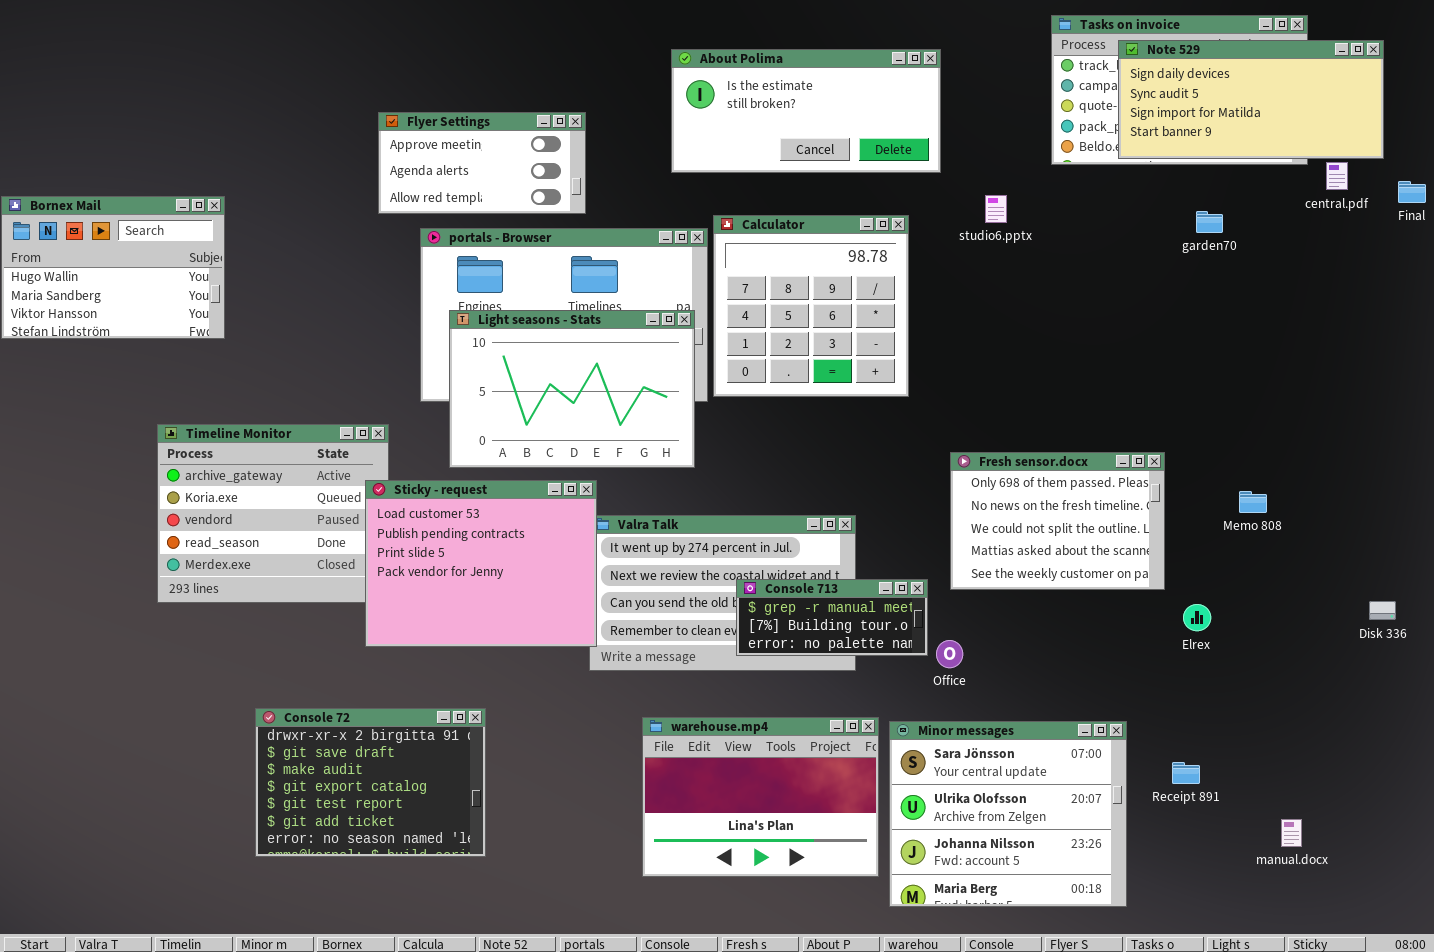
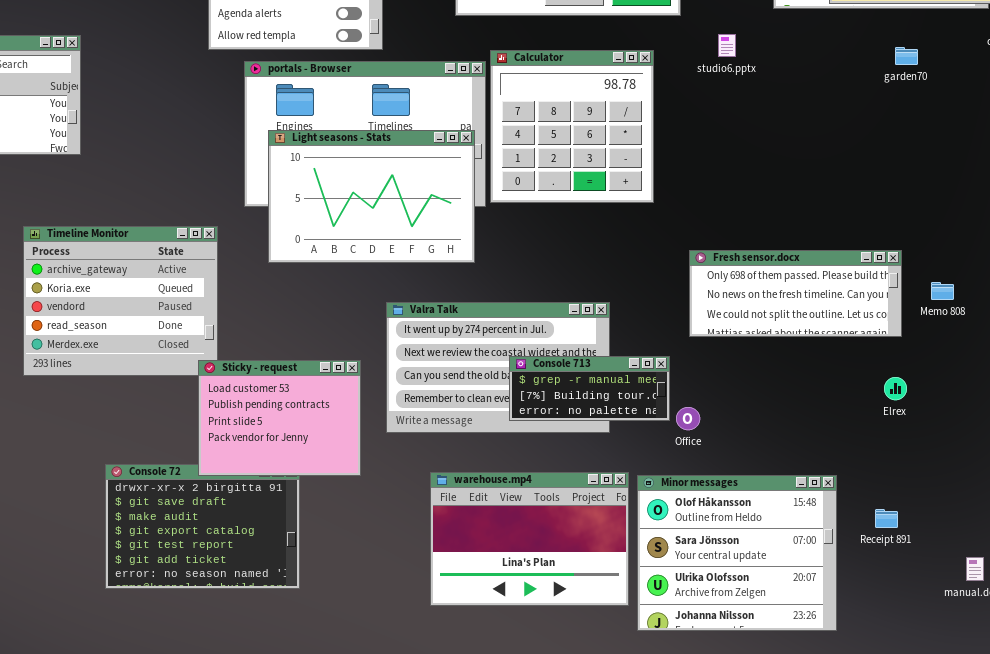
Fresh sensor.docx: [950,452,1165,590] -> [689,250,902,337], resized
Sticky - request: [365,480,597,647] -> [198,360,361,476], moved, resized
Minor messages: [889,721,1127,907] -> [637,475,837,631], scrolled up 1 row

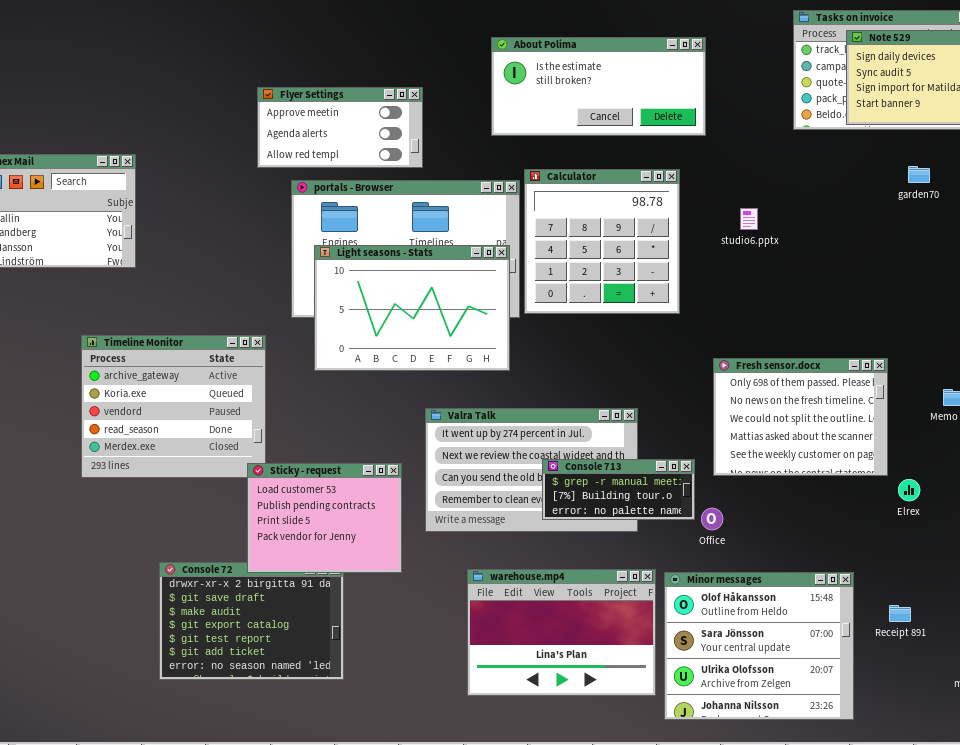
studio6.pptx: [718,34,736,57] -> [740,208,758,230], moved
Fresh sensor.docx: [689,250,902,337] -> [713,358,888,476], resized

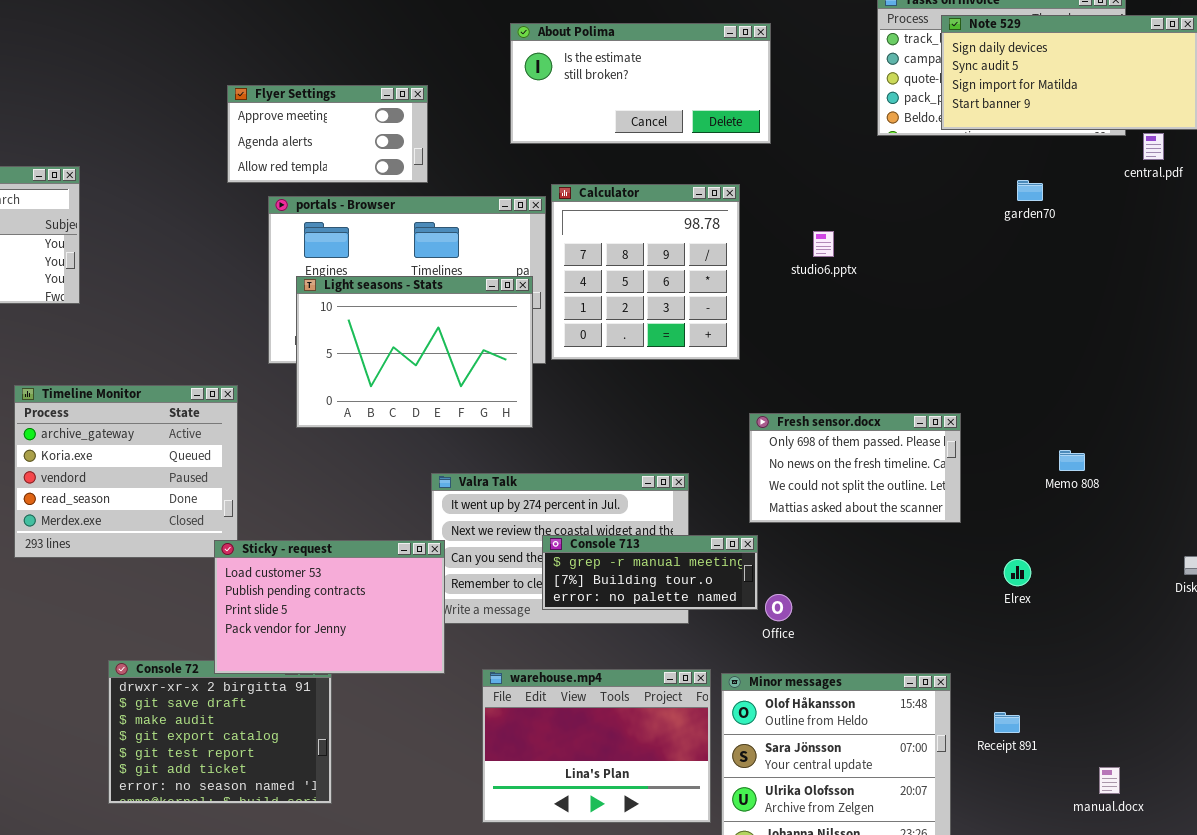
Fresh sensor.docx: [713,358,888,476] -> [749,413,961,523], moved, resized
Console 713: [542,459,695,520] -> [542,535,758,610], resized
Sticky - request: [247,463,402,573] -> [214,540,445,674], resized

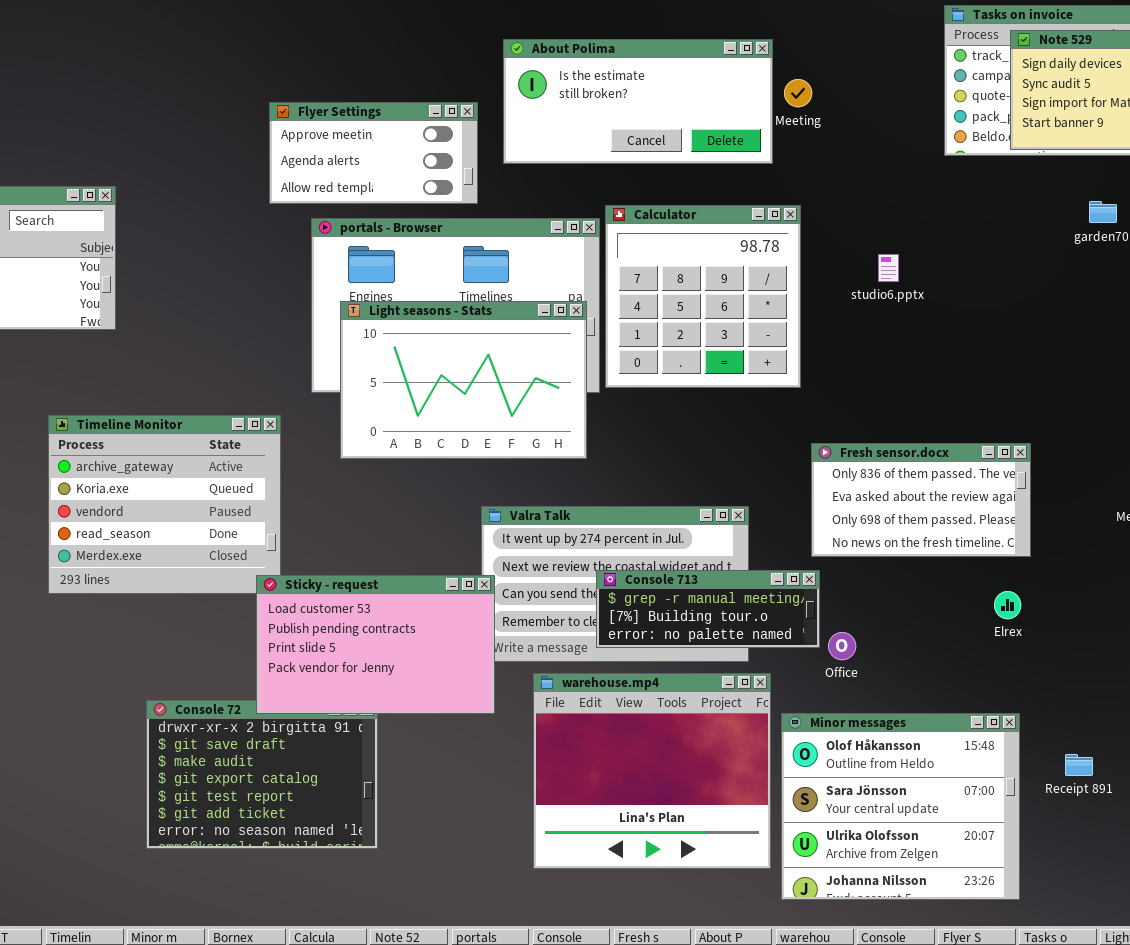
About Polima: [510,23,771,144] -> [503,39,773,164], moved
Fresh sensor.docx: [749,413,961,523] -> [811,443,1031,557], scrolled up 2 rows
Elrex: [1004,559,1031,586] -> [994,591,1021,619], moved
warehouse.mp4: [482,669,711,823] -> [533,673,771,869], resized

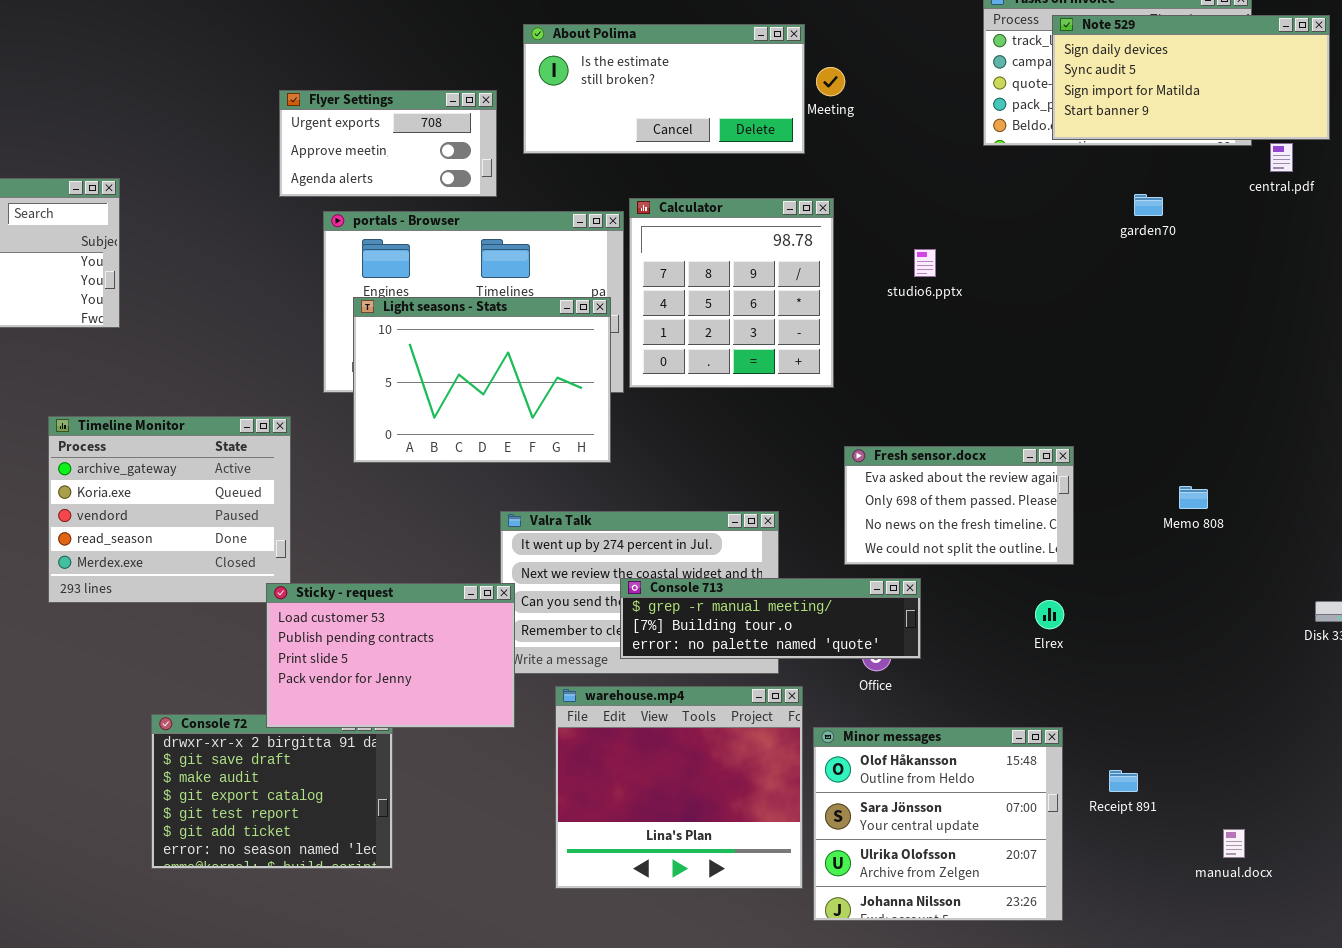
Flyer Settings: [269,102,478,204] -> [279,90,497,197], scrolled up 1 row
Fresh sensor.docx: [811,443,1031,557] -> [844,446,1074,565], scrolled down 1 row
Console 713: [596,570,820,648] -> [620,578,921,659], resized

